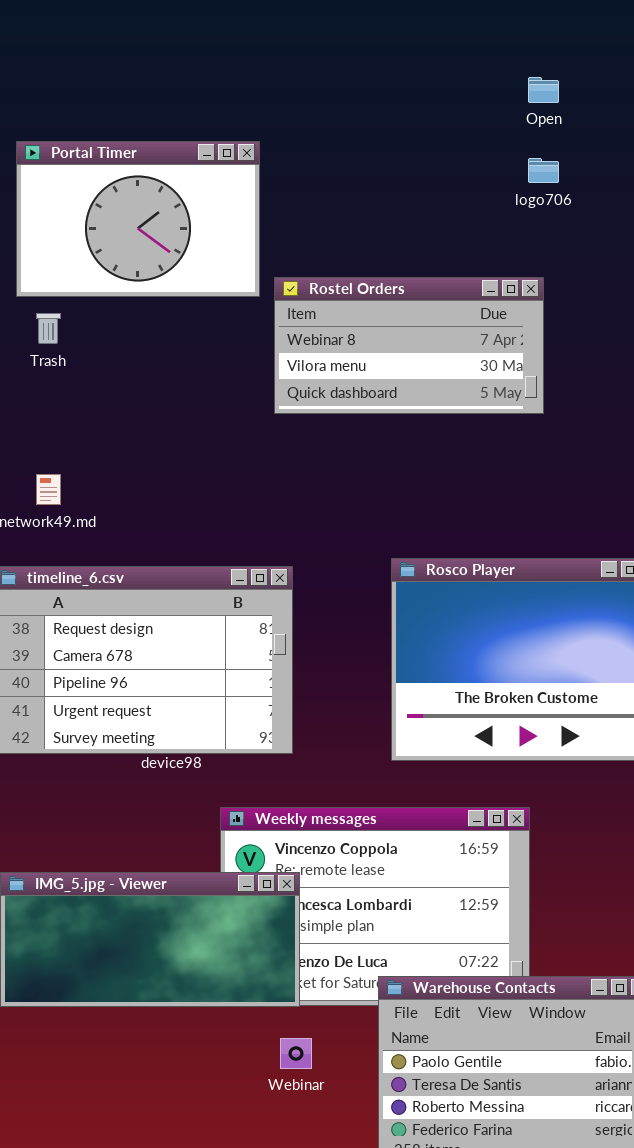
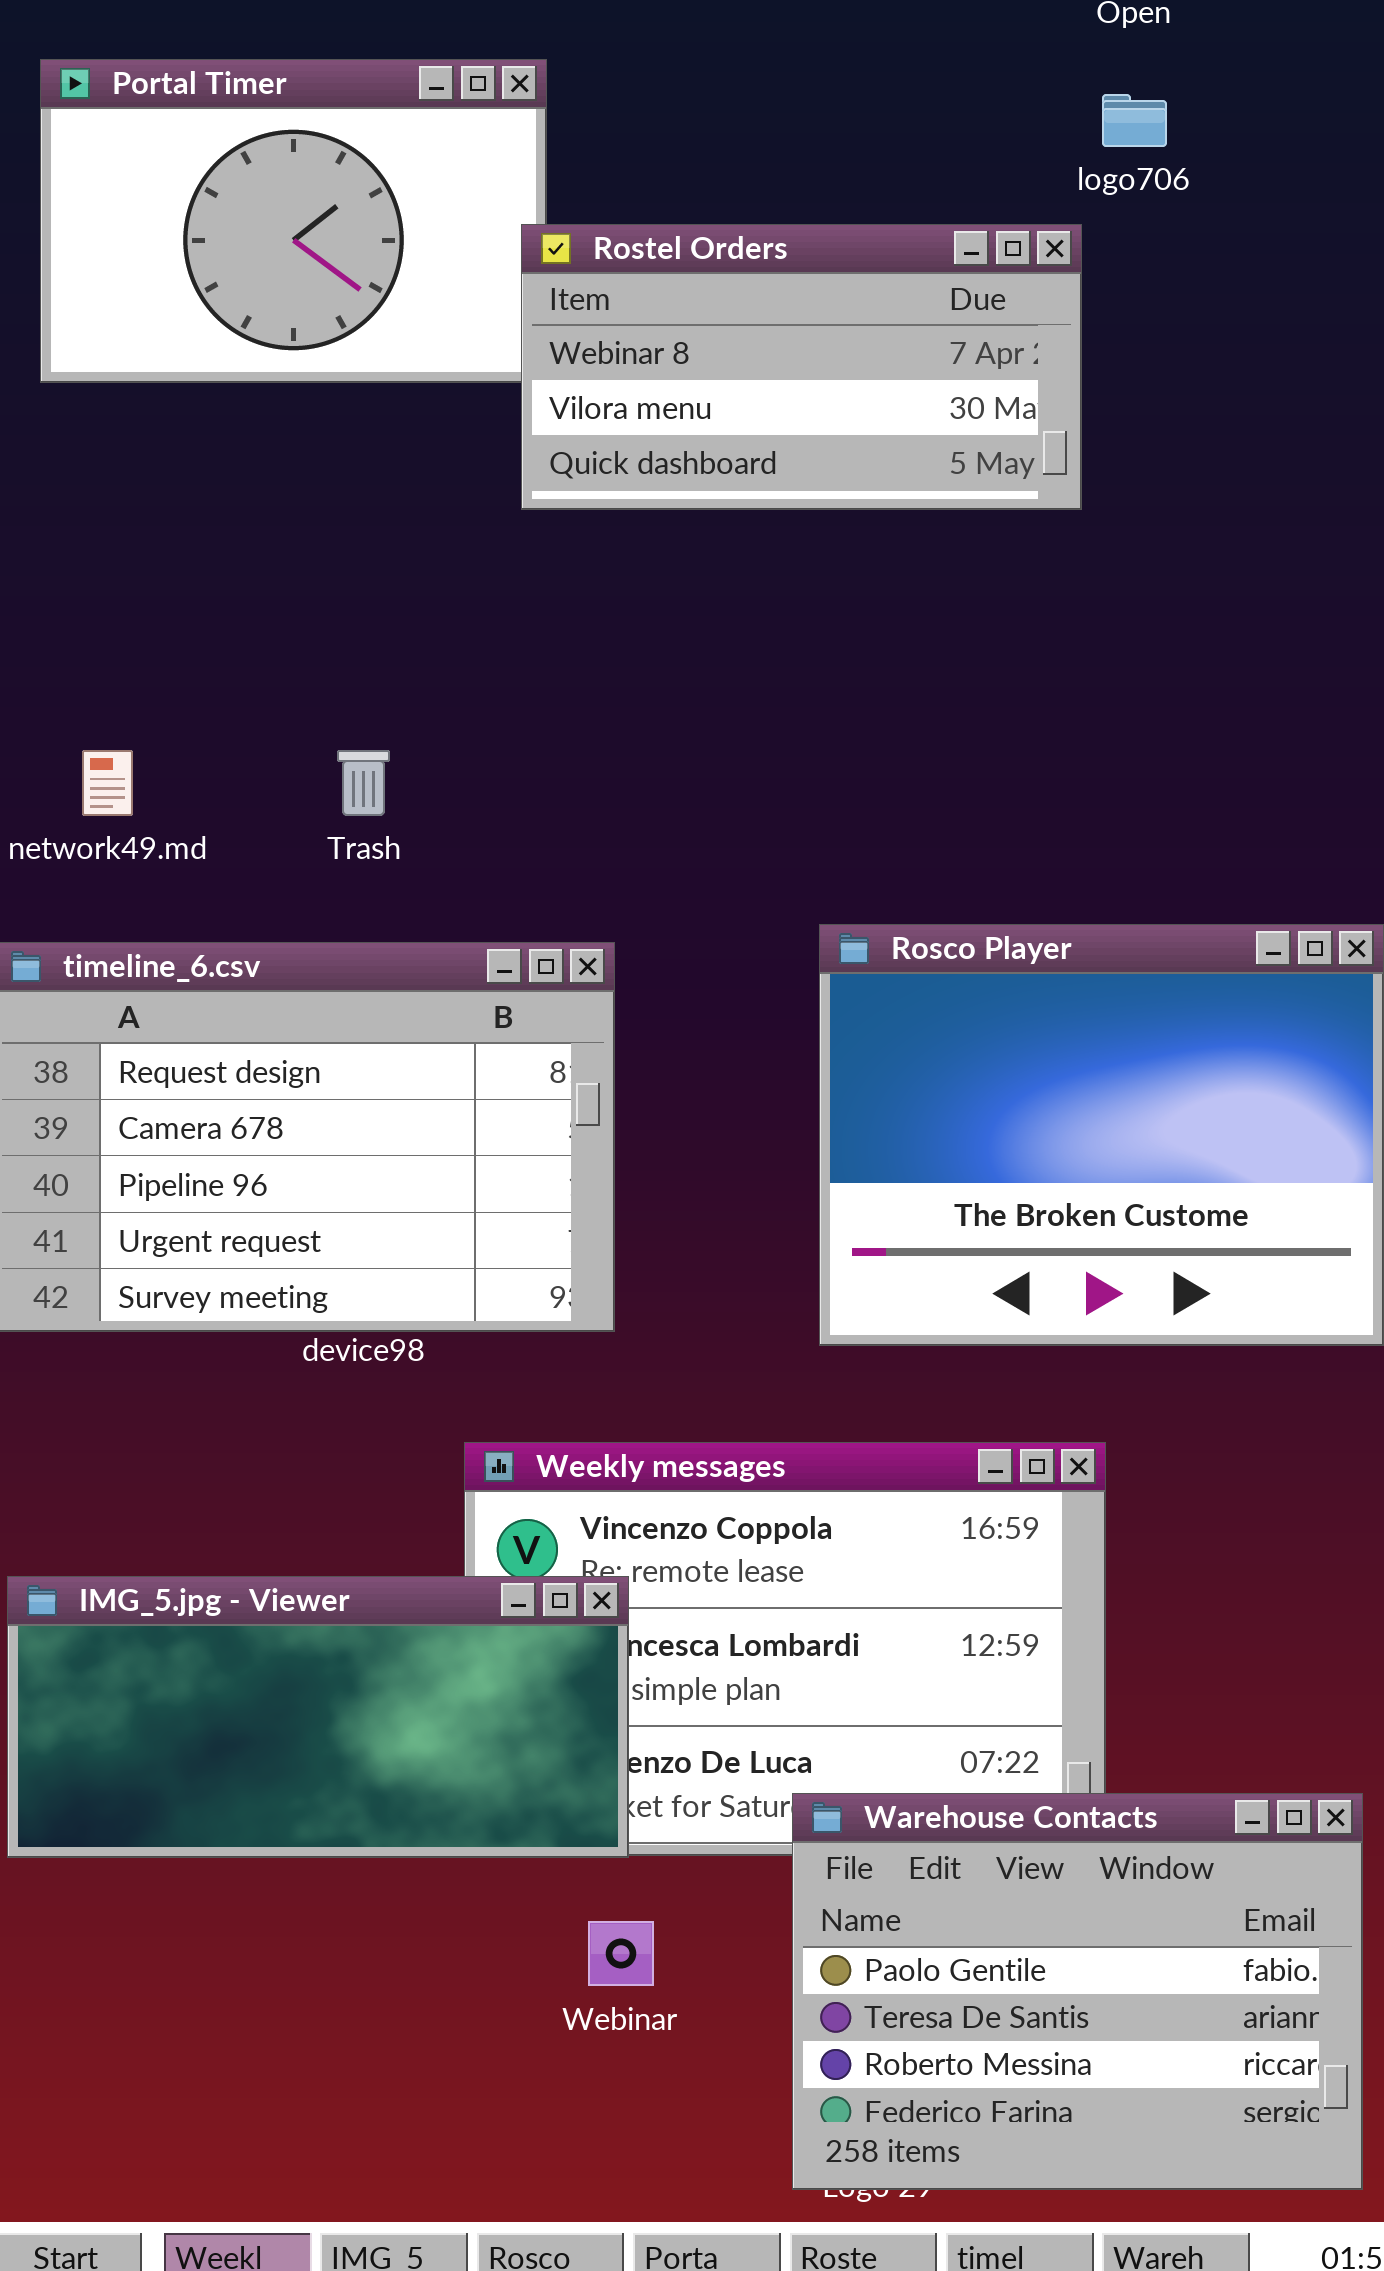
Rostel Orders: [274,277,544,414] -> [521,224,1082,510], moved
Trash: [36,313,61,344] -> [337,750,390,816], moved

